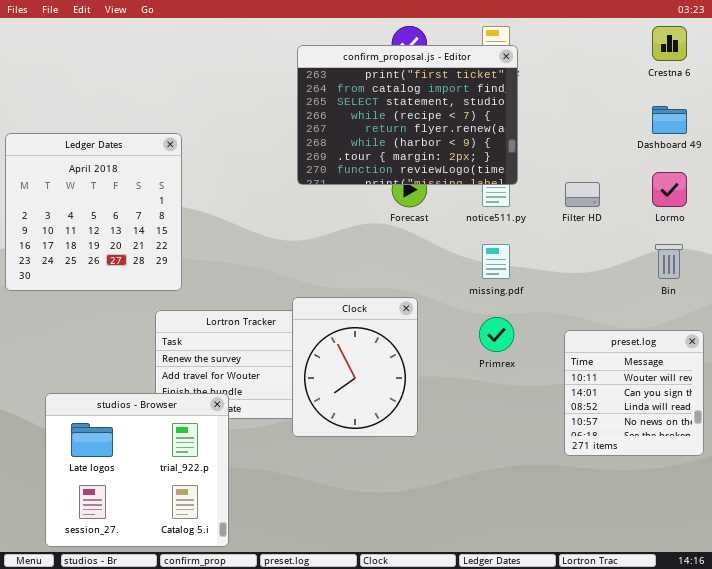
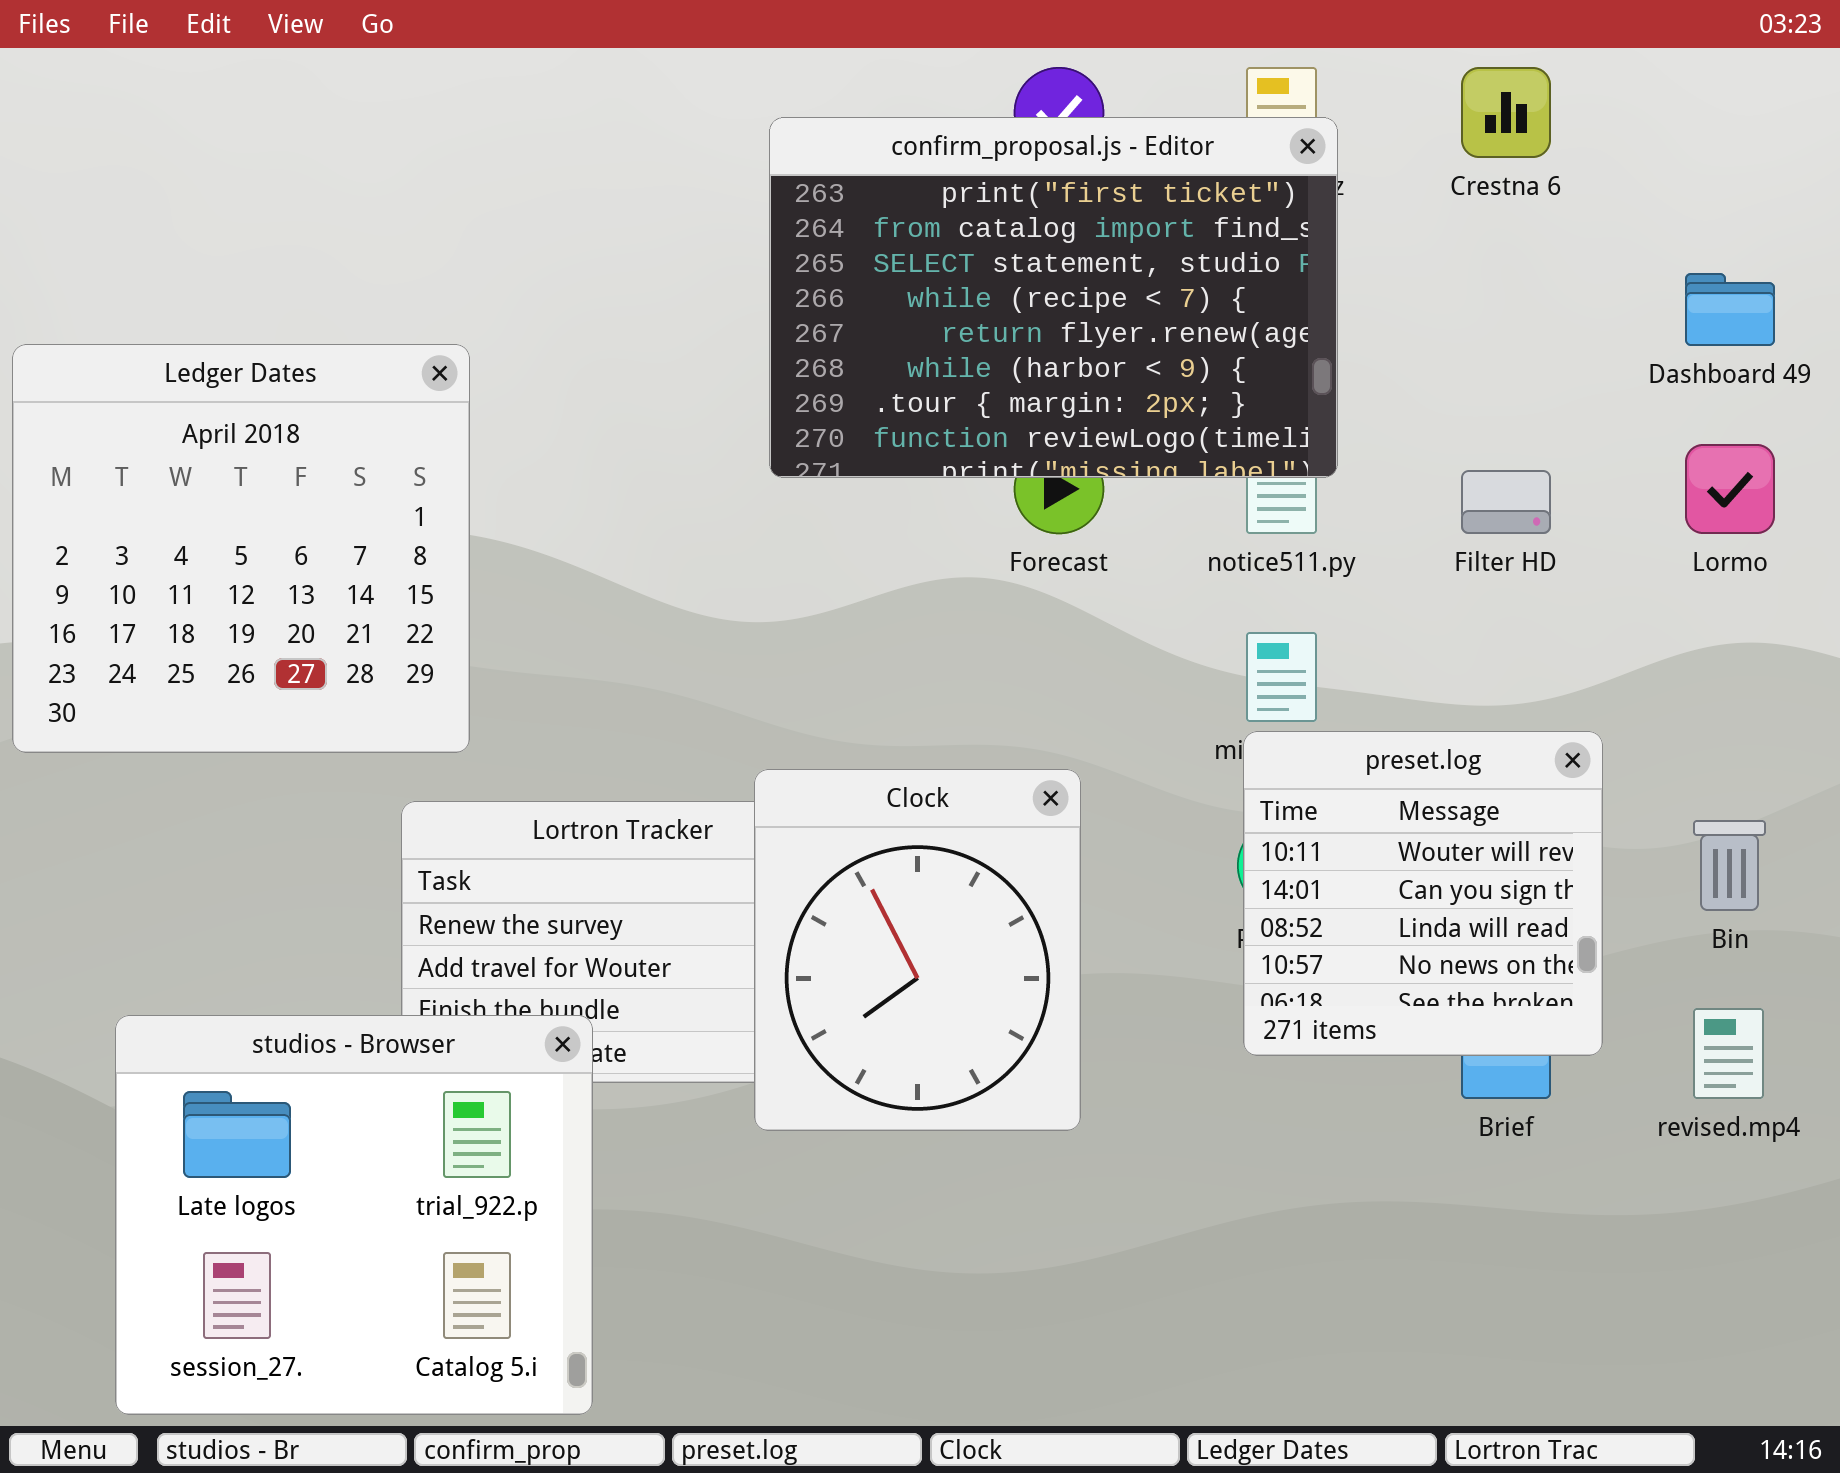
Crestna 6: [652,26,687,61] -> [1461,67,1551,158], moved
Bin: [655,244,683,279] -> [1693,820,1766,911], moved
preset.log: [564,330,704,456] -> [1243,731,1603,1056], moved

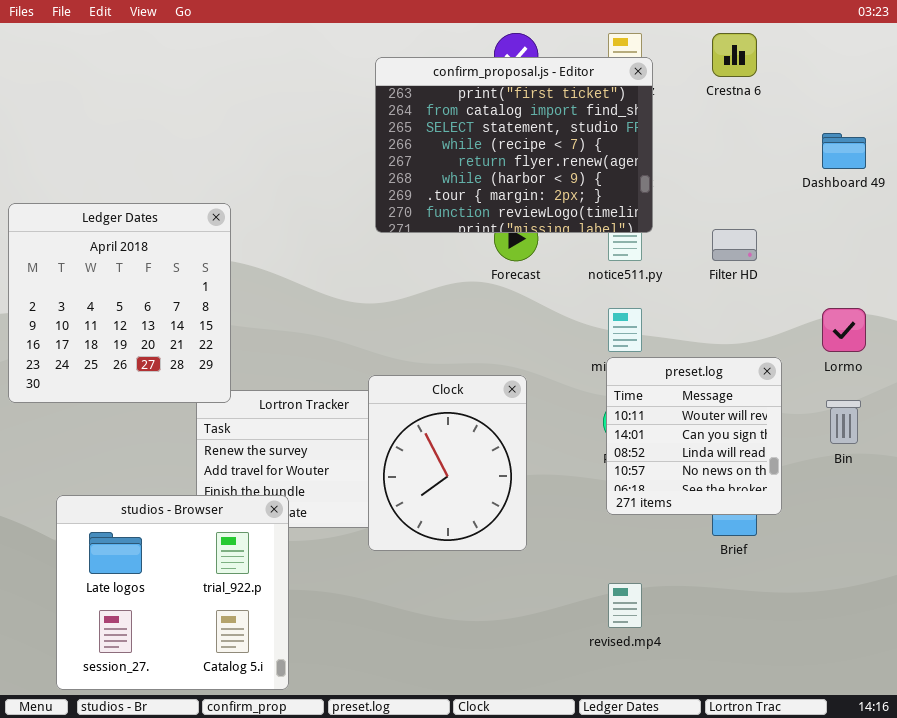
Ledger Dates: [12,344,470,753] -> [8,203,231,403], moved
Lormo: [1685,444,1775,534] -> [822,308,866,352], moved
revised.mp4: [1693,1008,1764,1099] -> [608,583,642,628], moved

